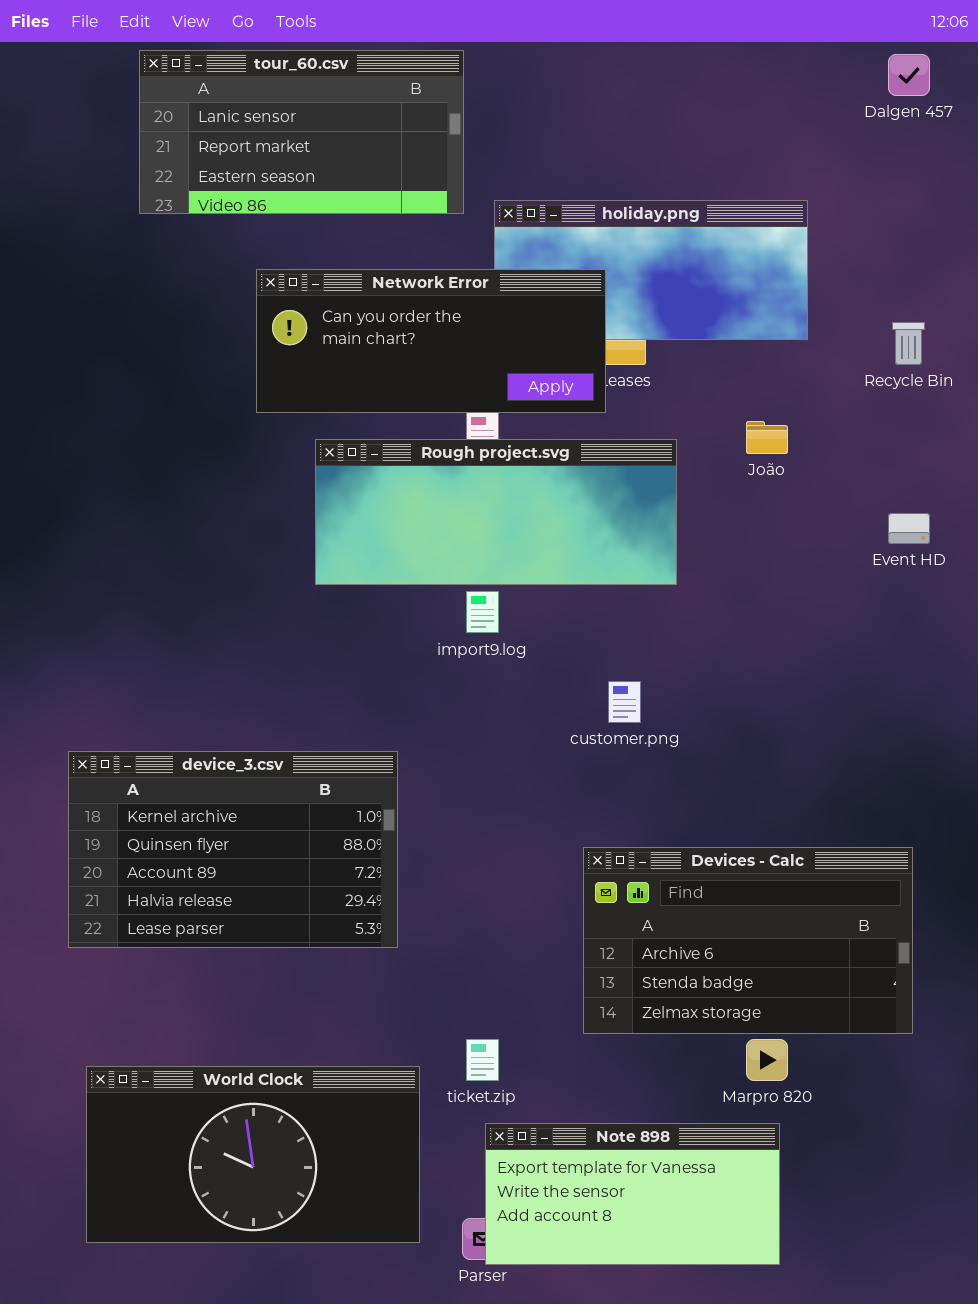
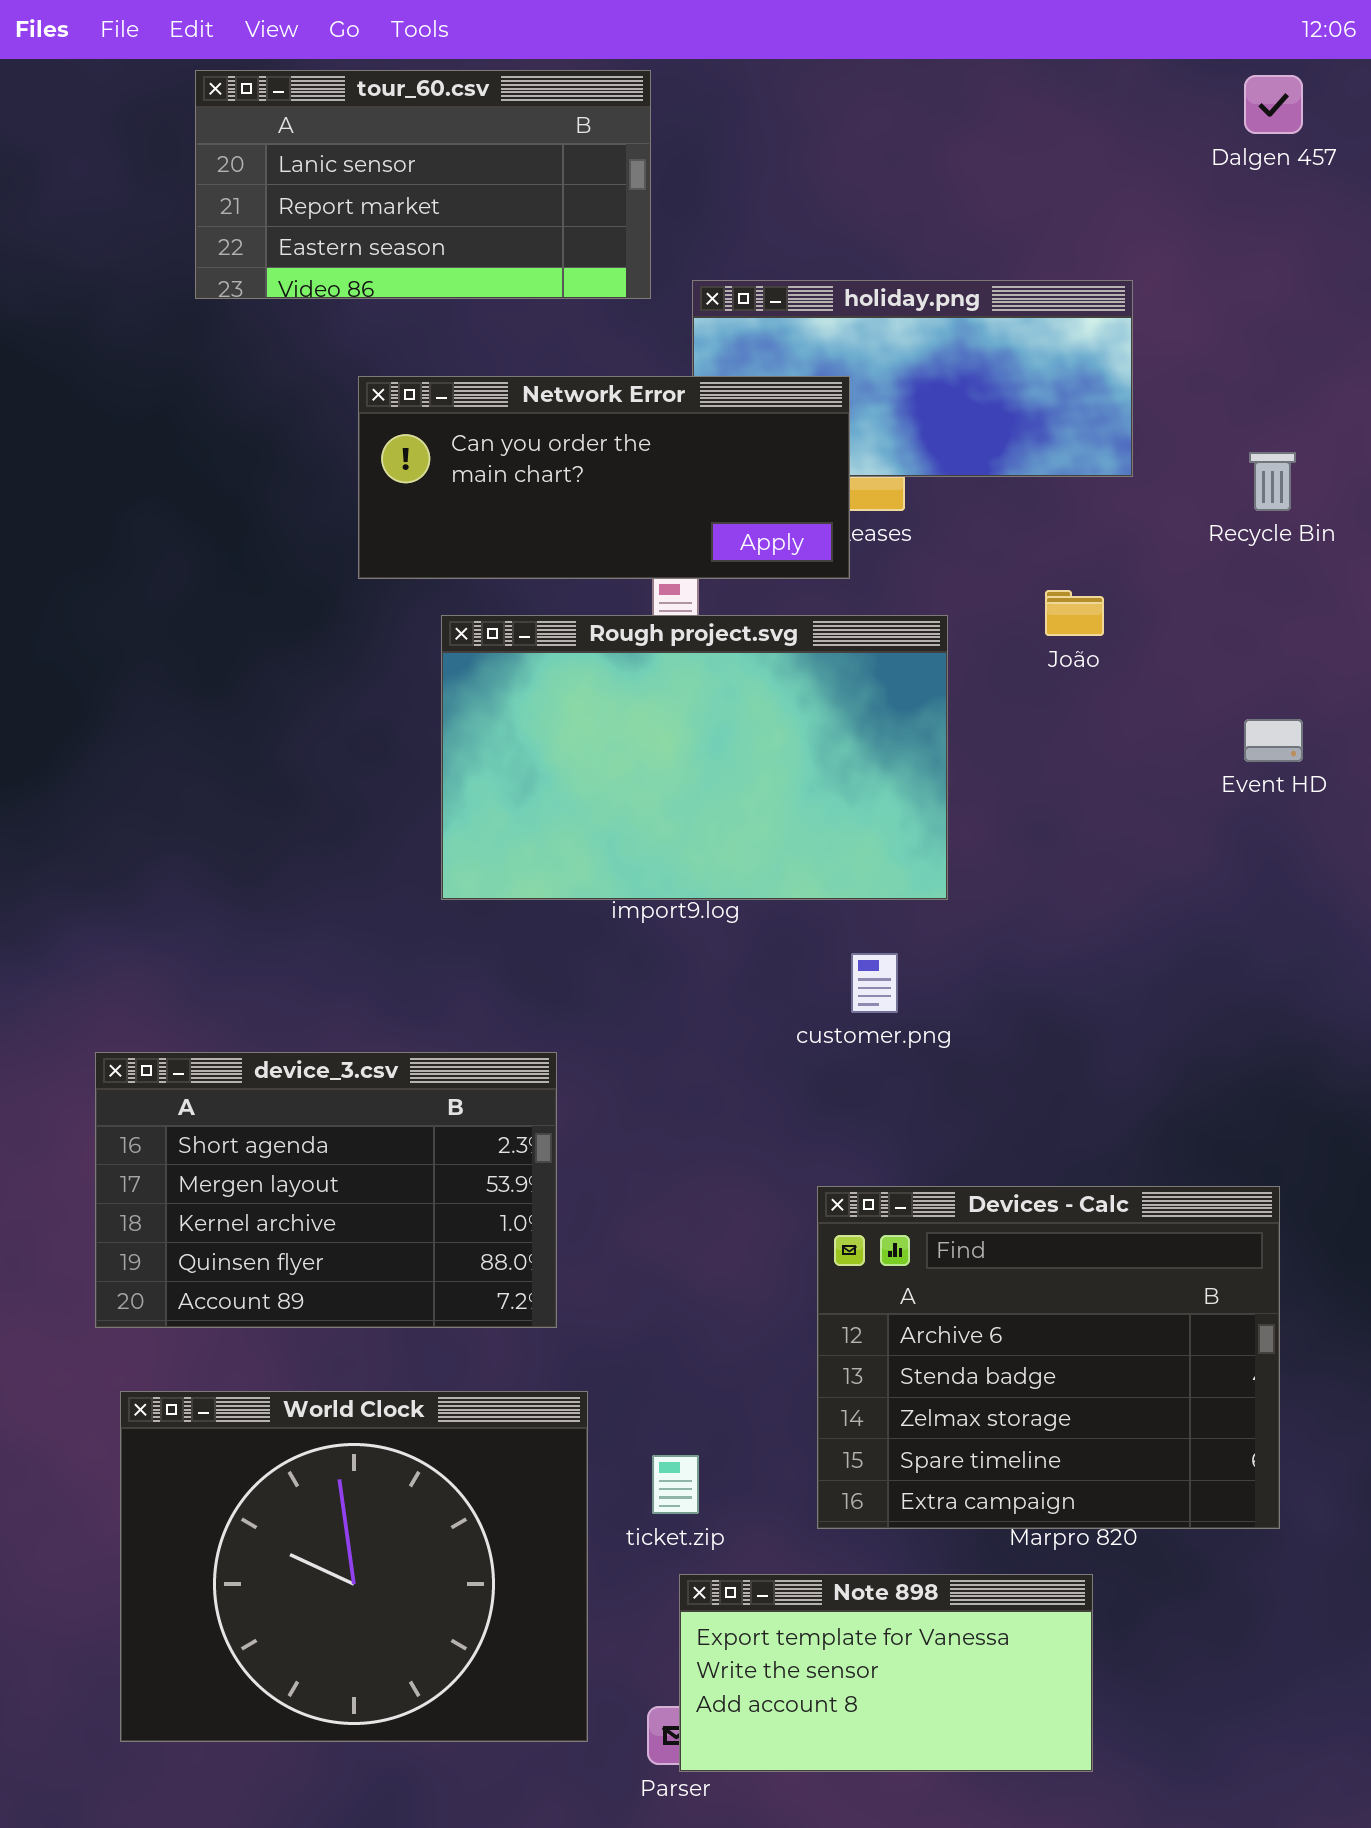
Rough project.svg: [315,439,677,585] -> [441,615,948,900], resized
device_3.csv: [68,751,398,948] -> [95,1052,557,1328], scrolled up 2 rows
Devices - Calc: [583,847,913,1034] -> [817,1186,1280,1529], resized
World Clock: [86,1066,420,1243] -> [120,1391,588,1742], resized

